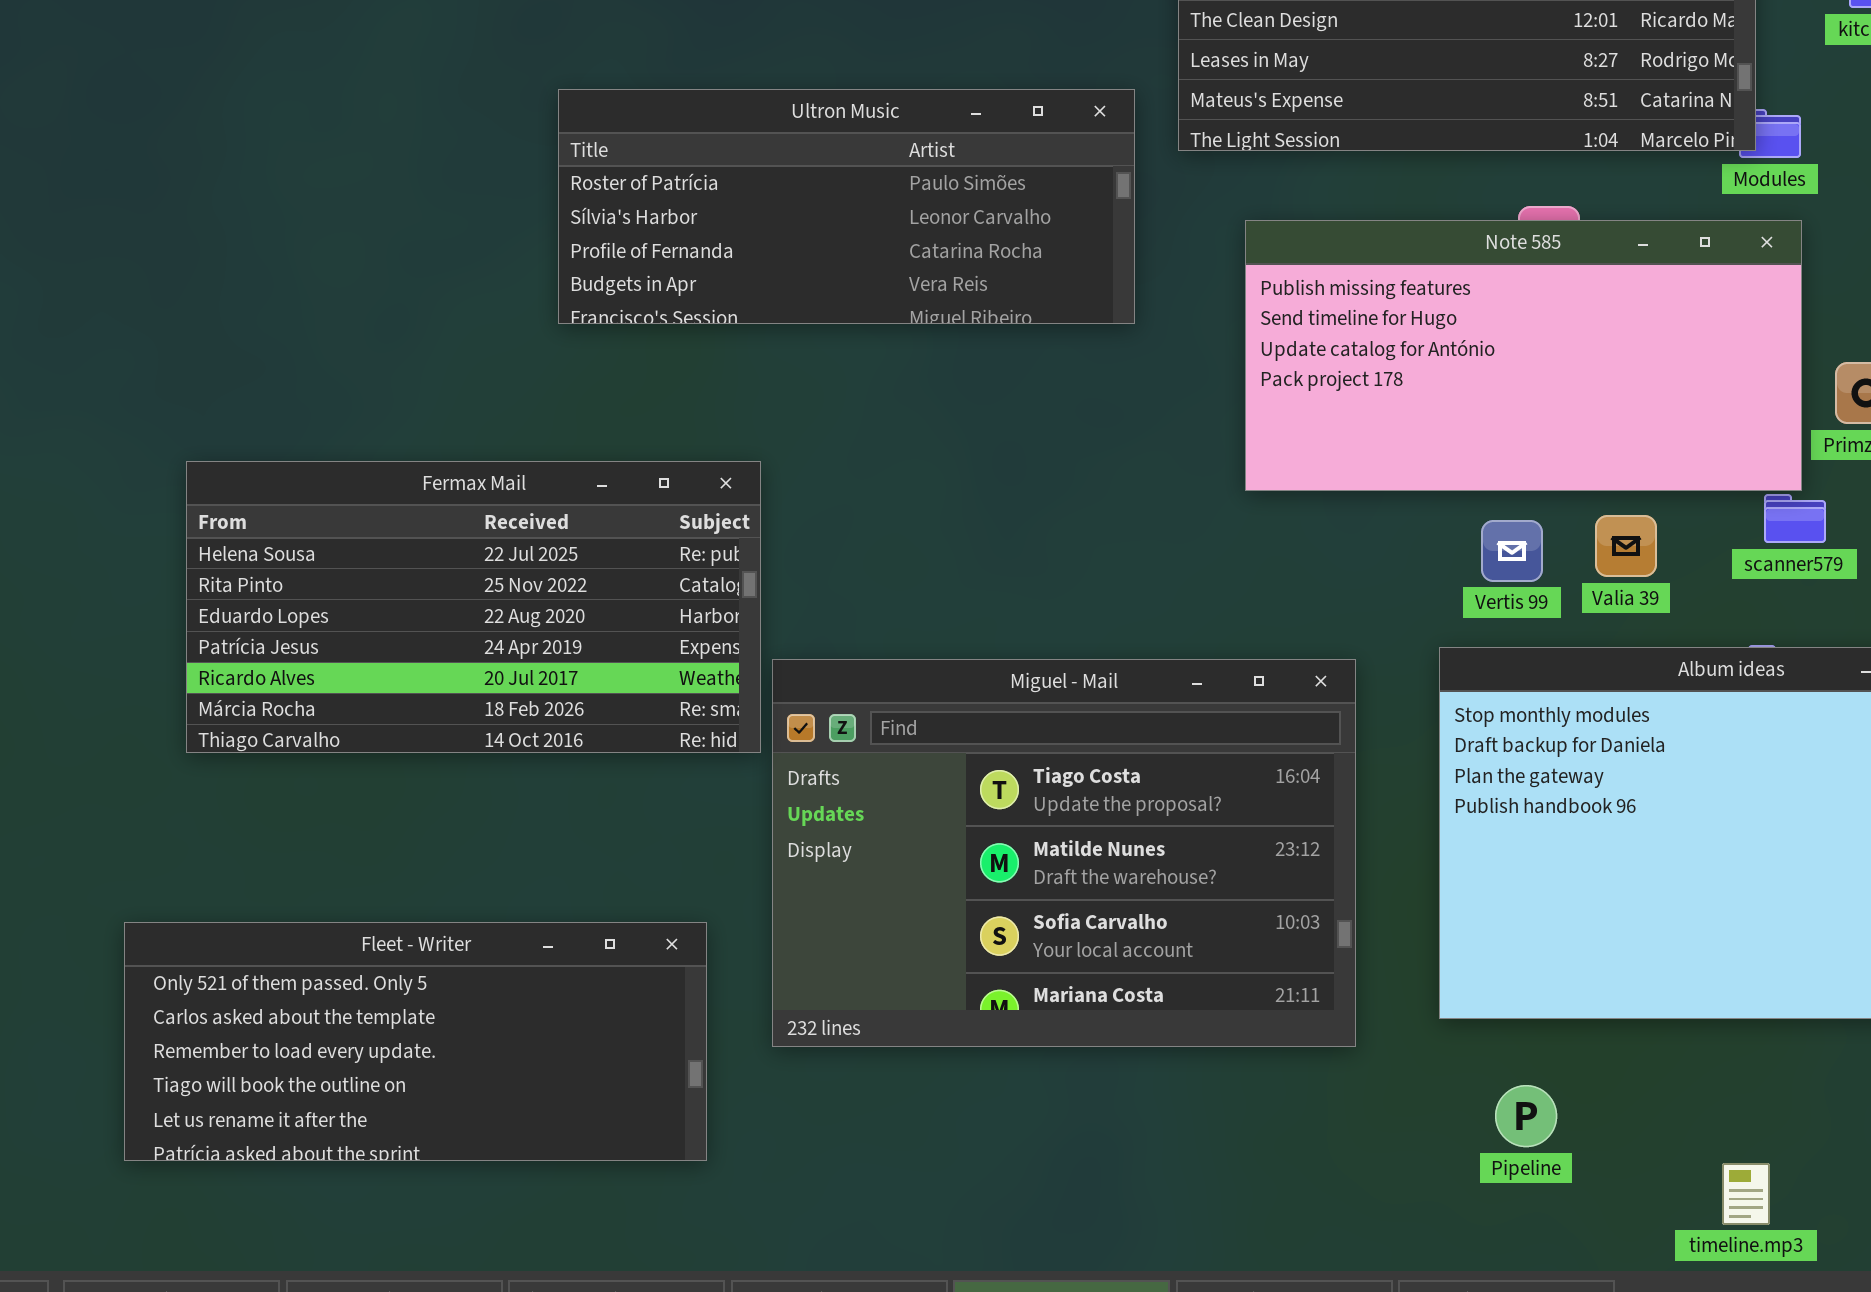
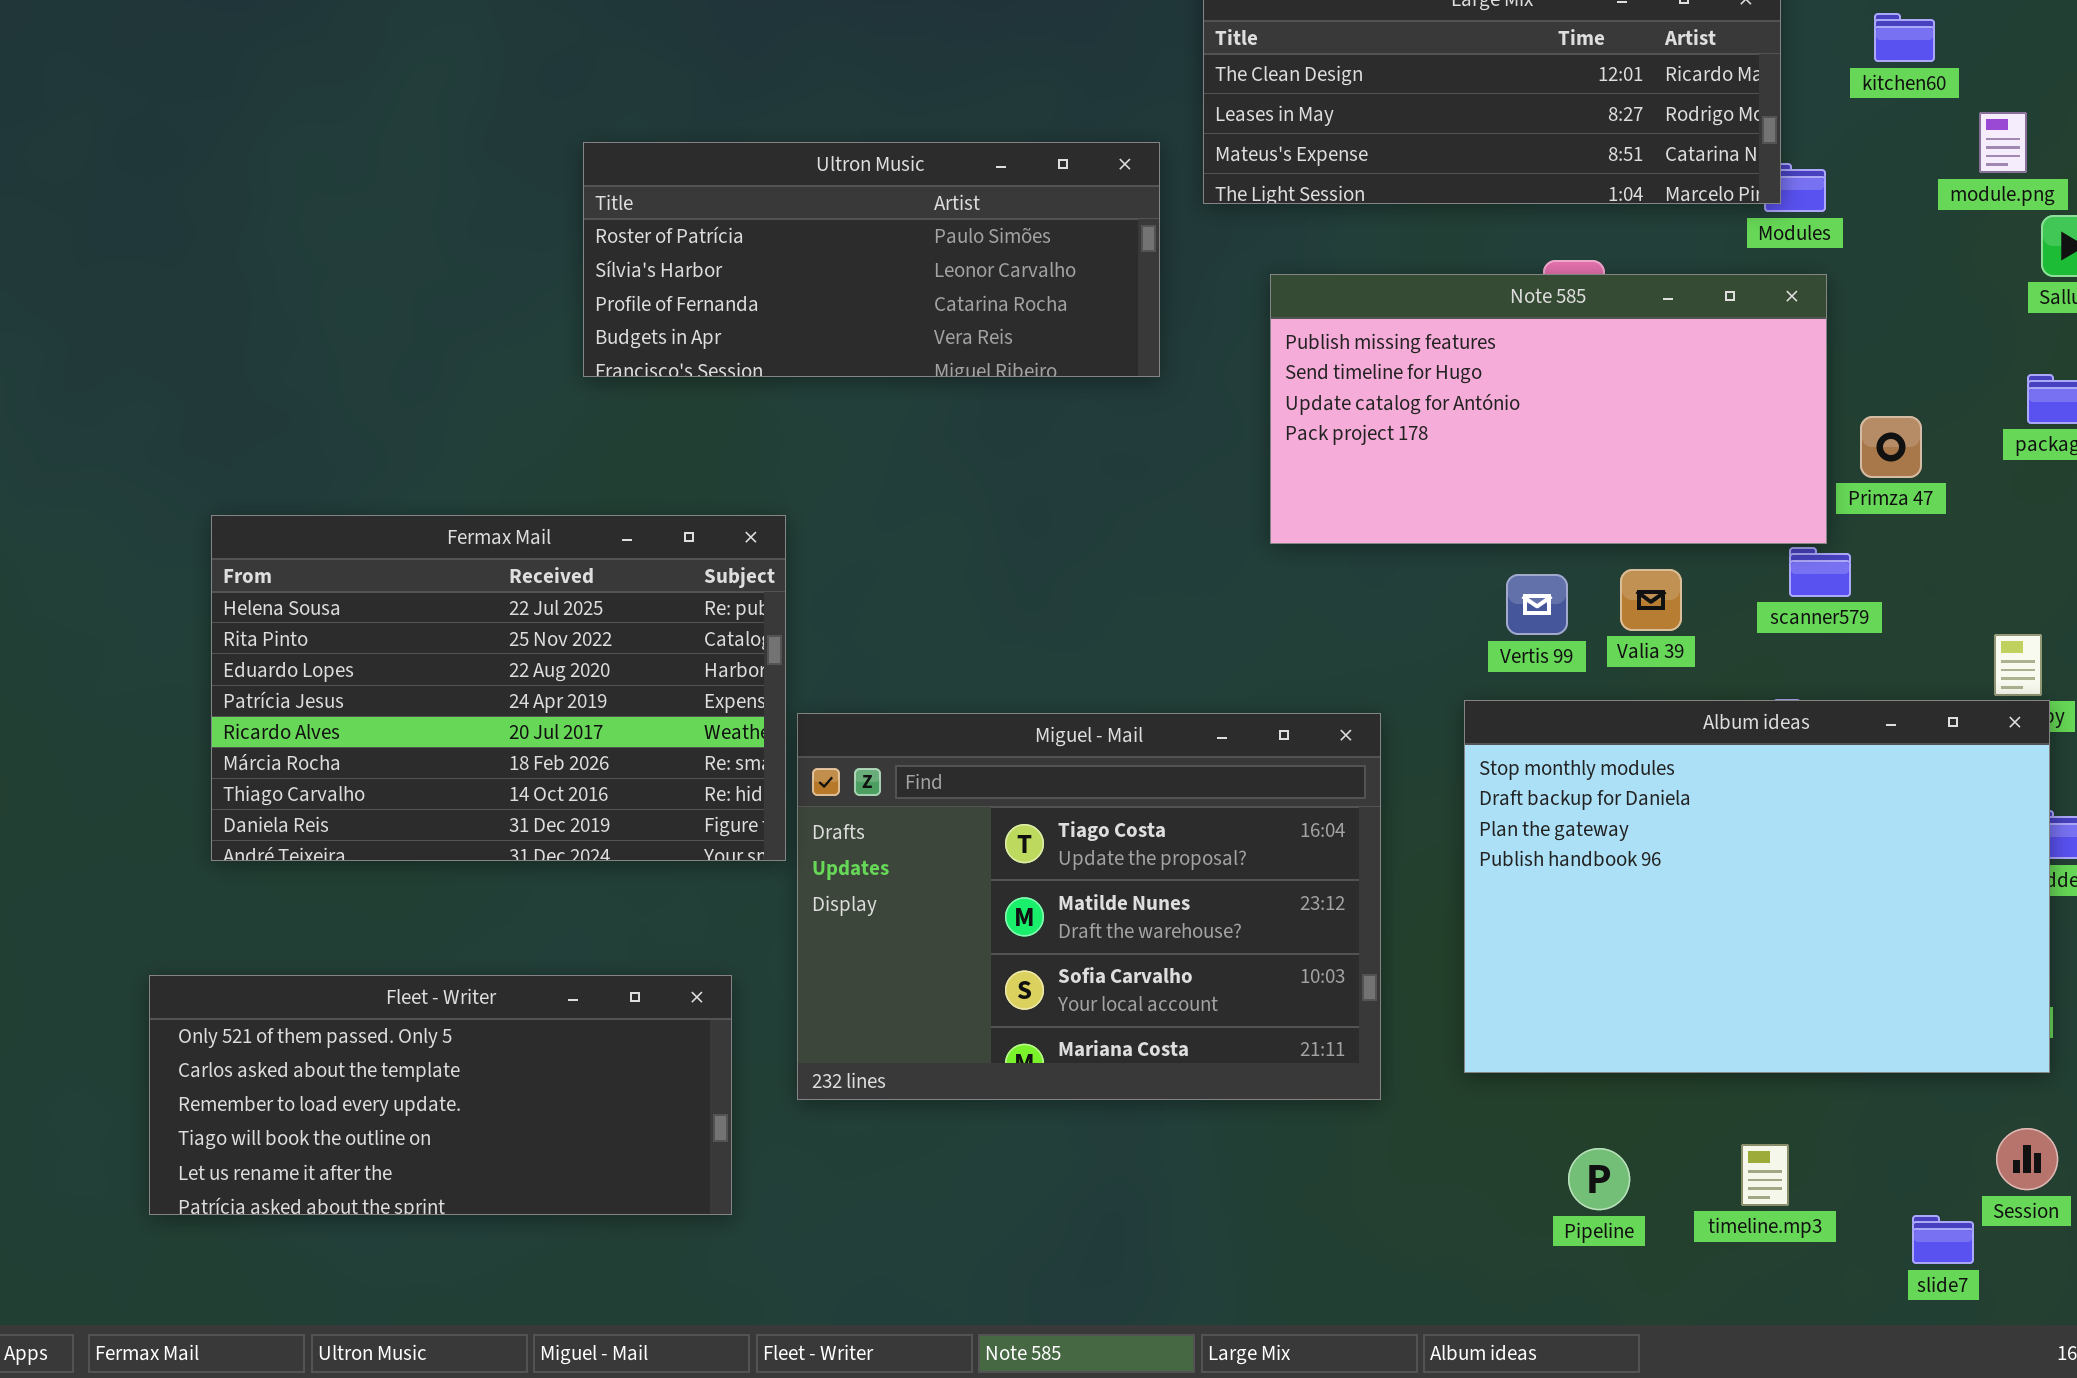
Fermax Mail: [186,461,761,753] -> [211,515,786,861], resized
Pipeline: [1495,1085,1557,1147] -> [1568,1148,1630,1210], moved
timeline.mp3: [1722,1163,1770,1225] -> [1741,1144,1789,1206], moved

